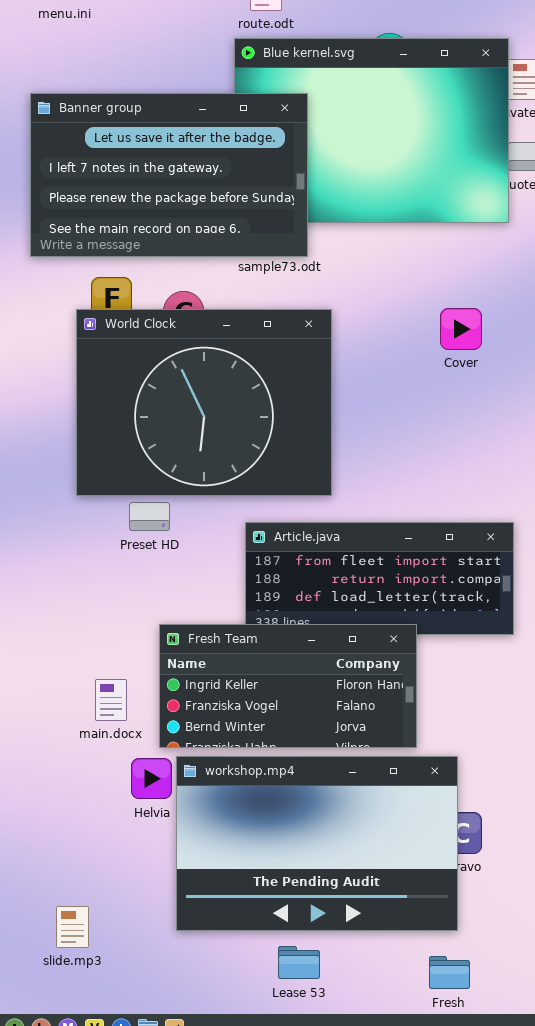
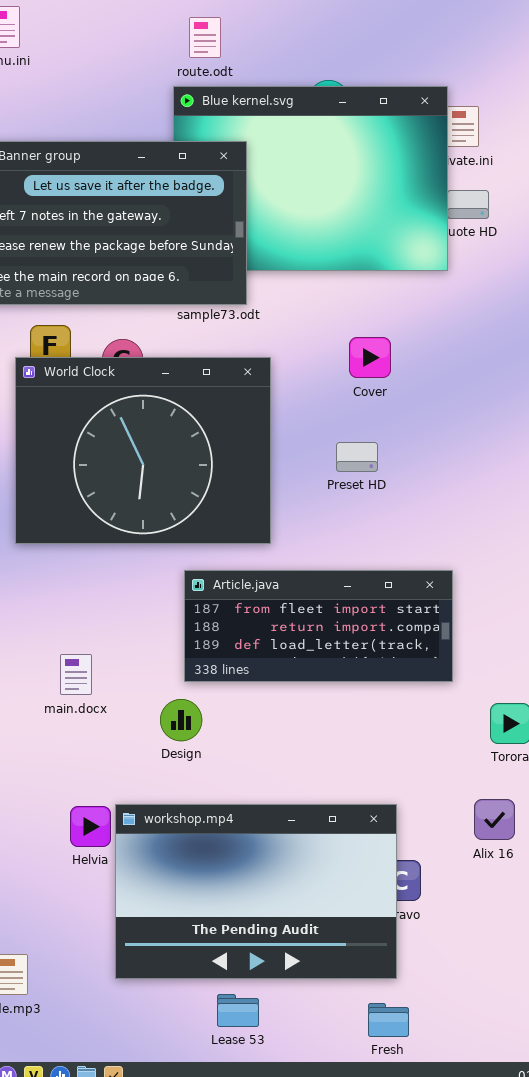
Cover: [440,308,482,350] -> [349,337,391,378], moved
Preset HD: [129,502,170,531] -> [336,442,378,472], moved
Fresh Team: [159,624,417,748] -> none, closed
main.docx: [95,679,127,721] -> [60,654,92,695], moved

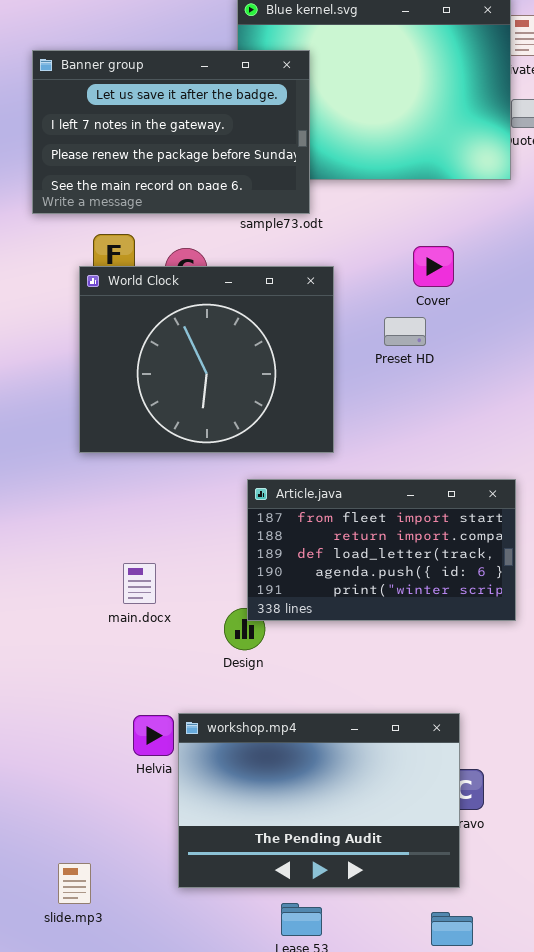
Preset HD: [336,442,378,472] -> [384,317,426,346], moved
Article.java: [184,570,453,682] -> [247,479,516,621], resized

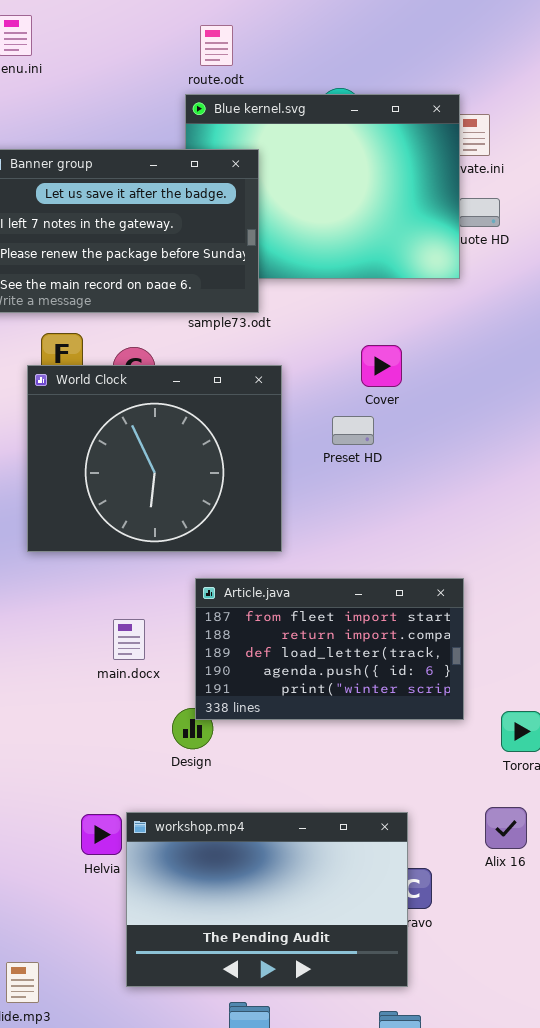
main.docx: [123,563,156,604] -> [113,619,145,660], moved

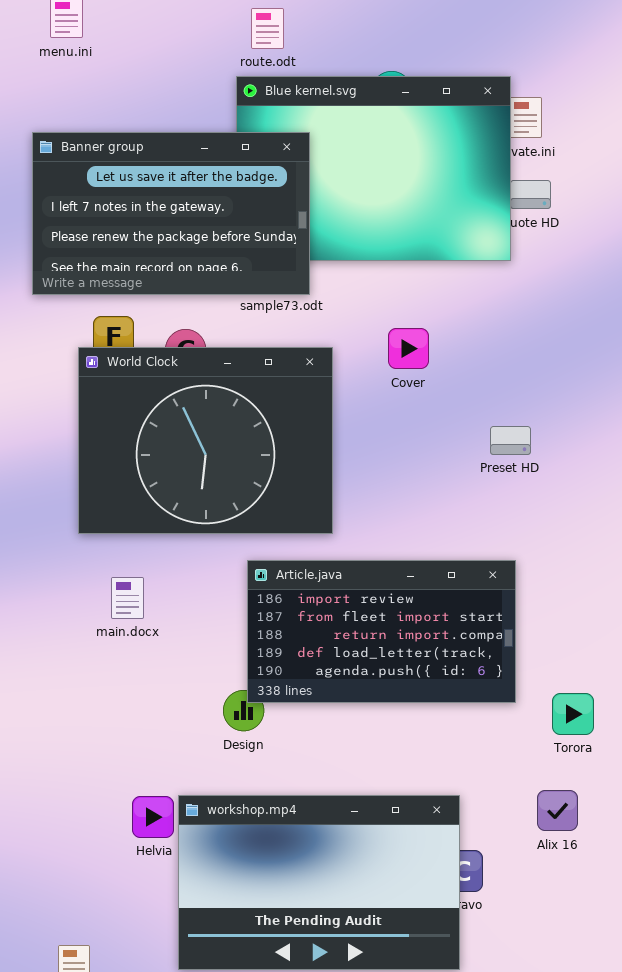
Cover: [361,345,402,387] -> [388,328,429,369], moved
Preset HD: [332,416,374,445] -> [490,426,531,455], moved
Article.java: [195,578,464,720] -> [247,560,516,703], scrolled up 1 row
main.docx: [113,619,145,660] -> [111,577,144,619], moved

